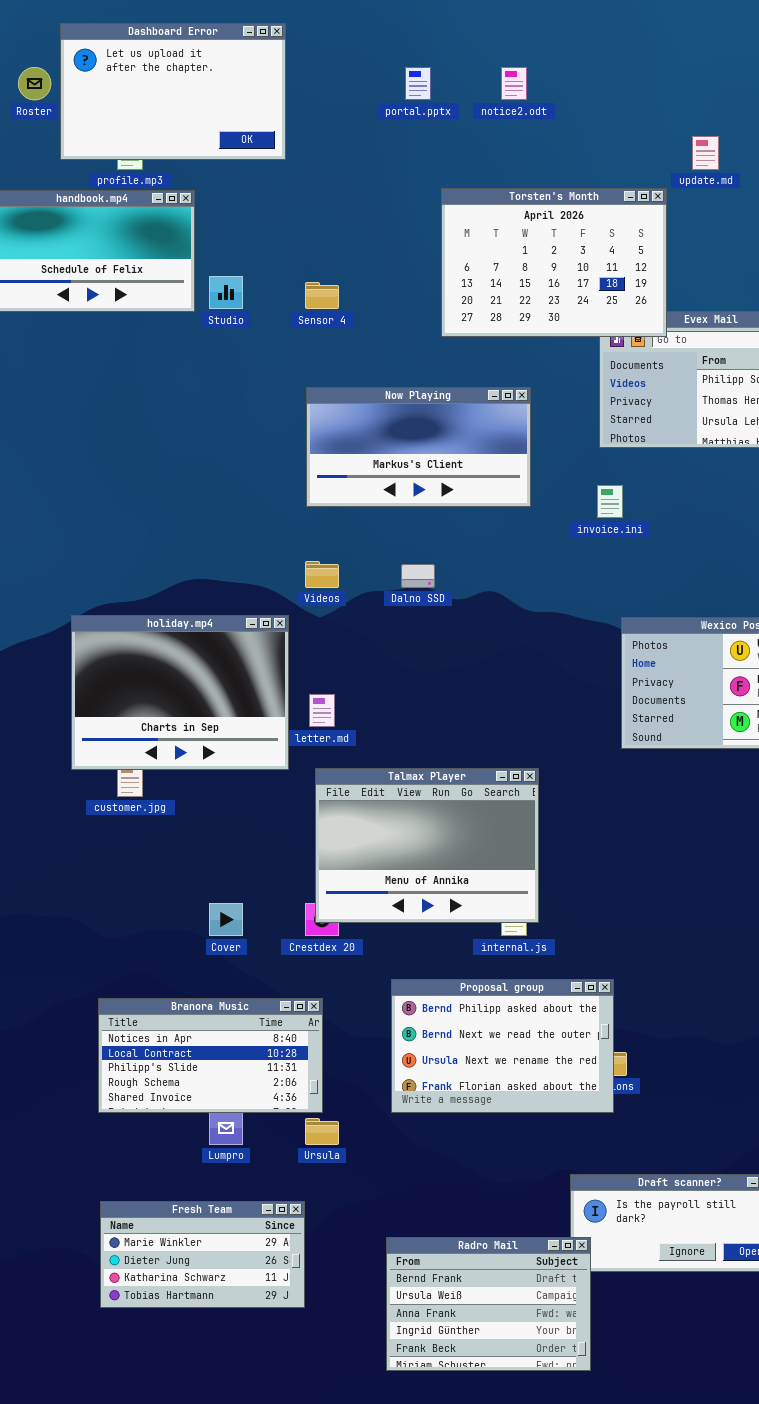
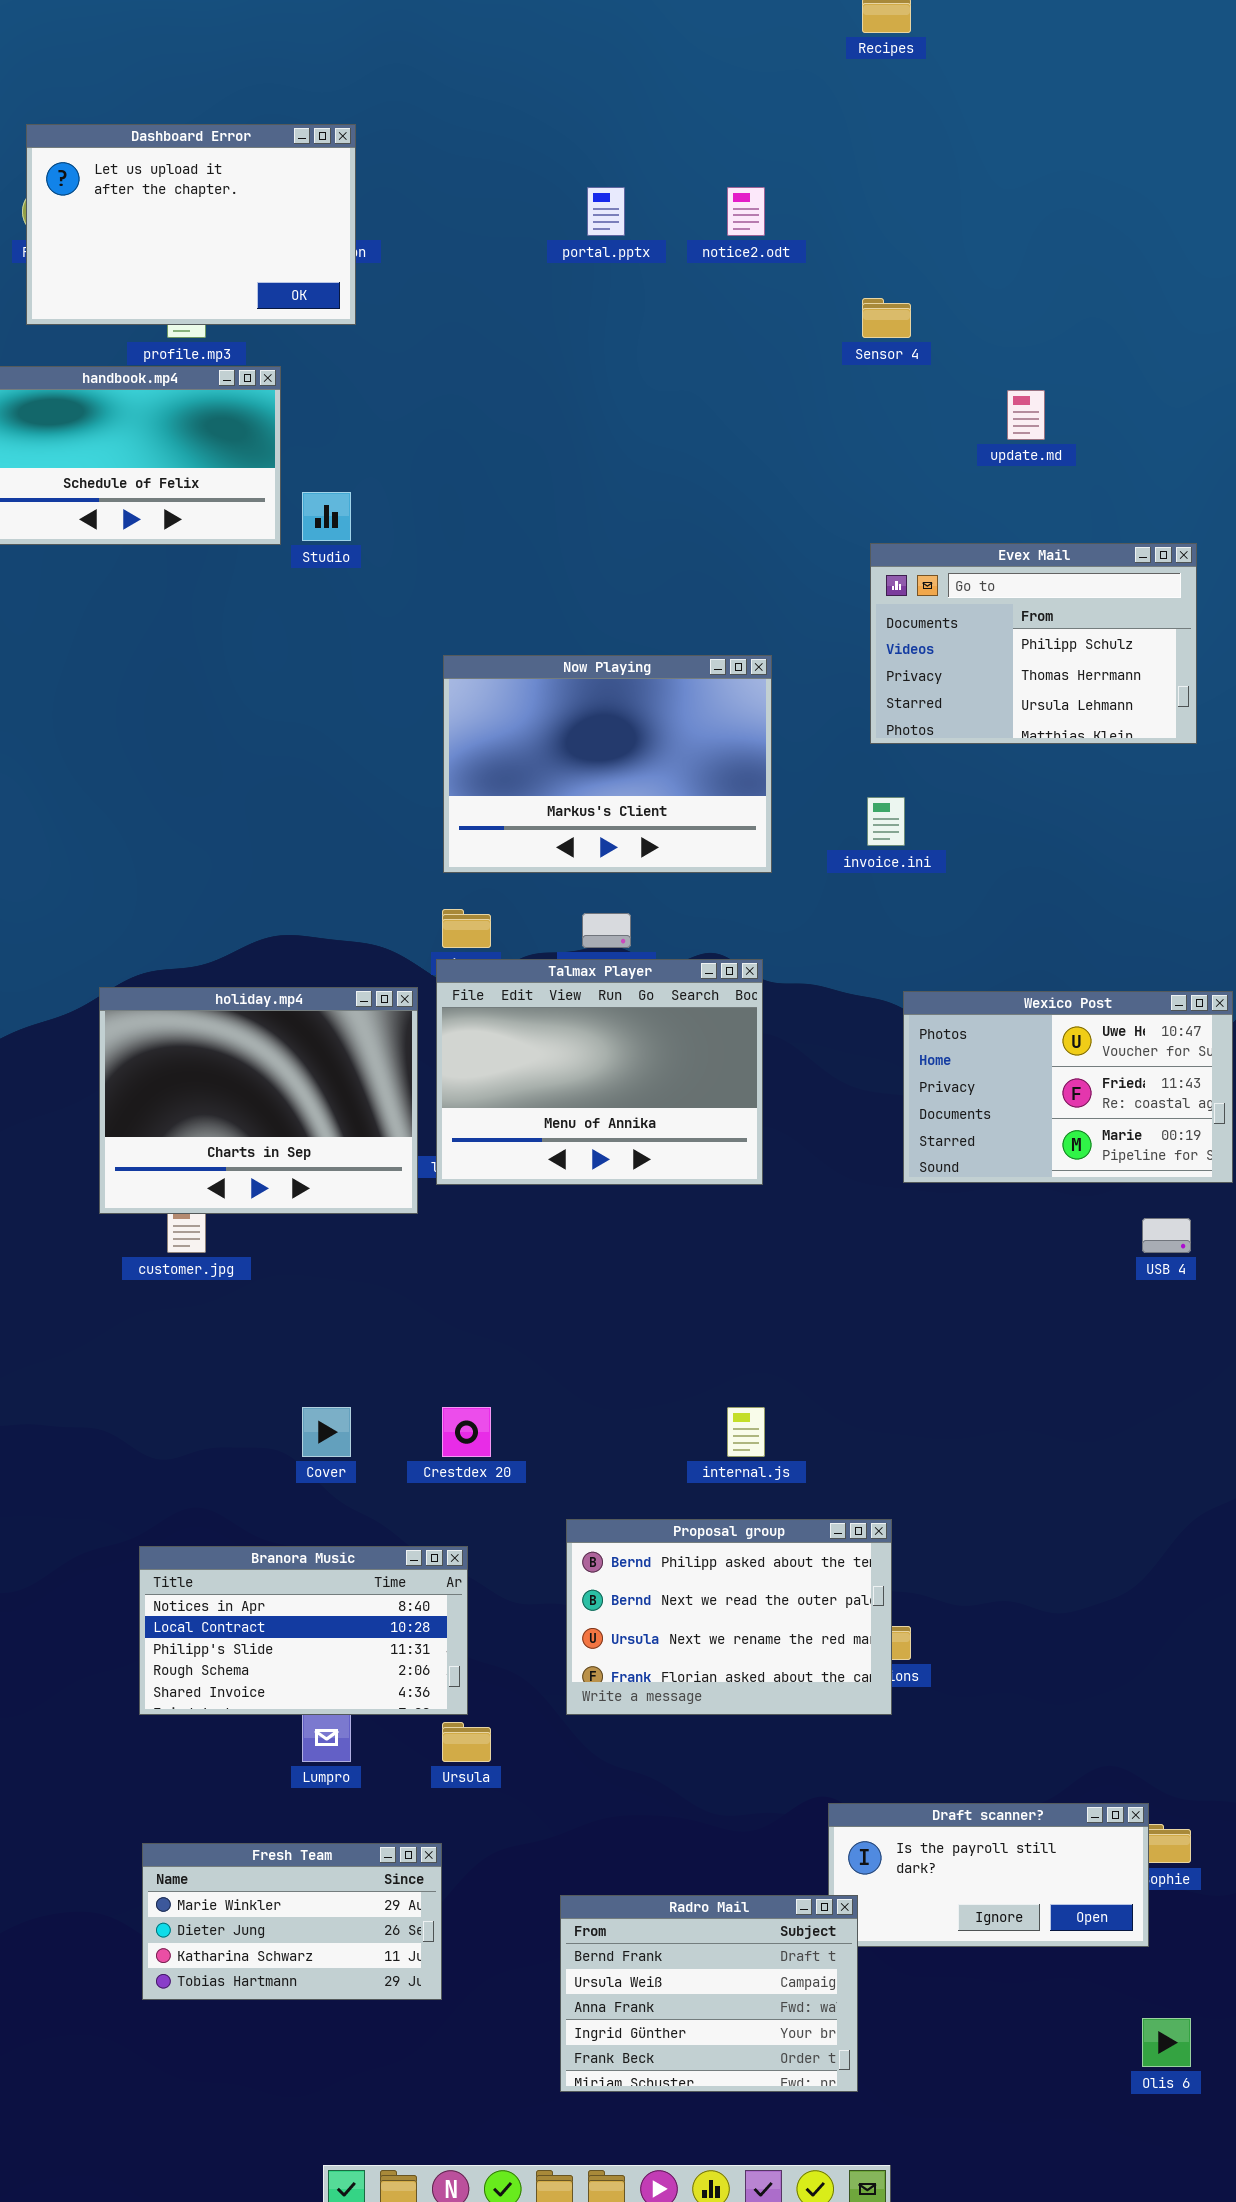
Dashboard Error: [60,23,286,160] -> [26,124,356,325], moved
update.md: [692,136,719,170] -> [1007,390,1045,440], moved
Torsten's Month: [441,188,667,337] -> none, closed
Sensor 4: [305,282,339,309] -> [862,298,911,338], moved
Now Playing: [306,387,531,507] -> [443,655,772,873], resized
Talmax Player: [315,768,539,923] -> [436,959,763,1185], moved

